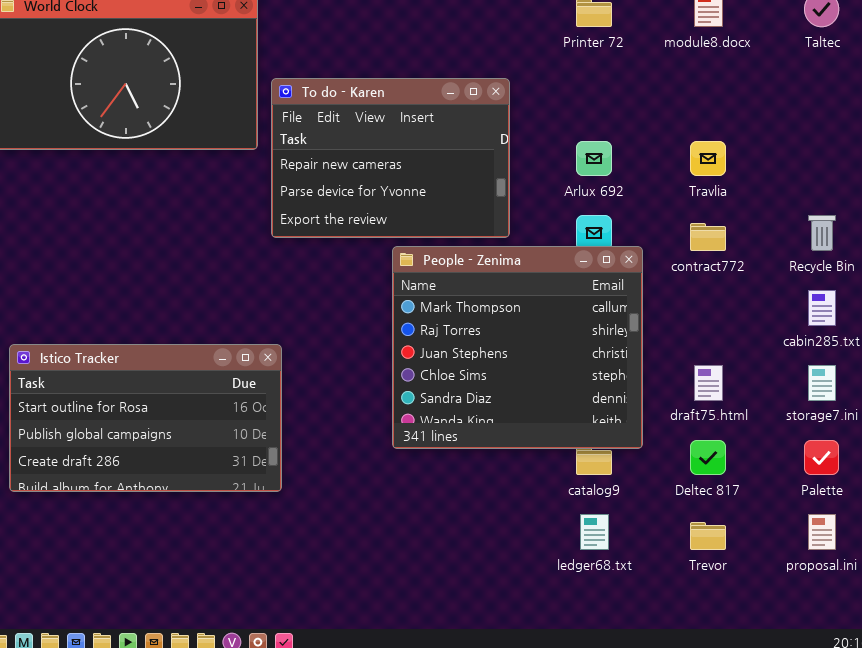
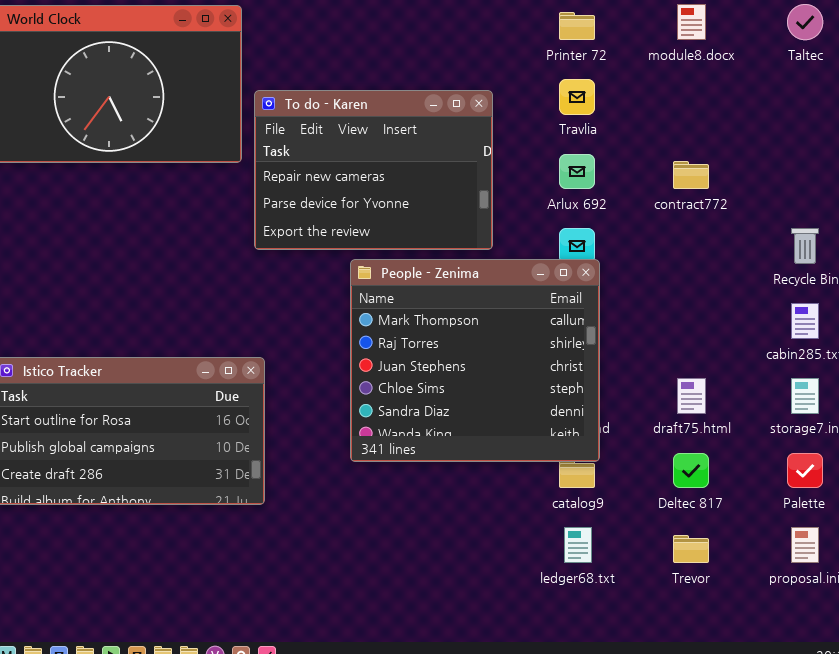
Travlia: [690,141,726,176] -> [559,79,595,115], moved
contract772: [690,223,726,251] -> [673,161,709,189], moved
People - Zenima: [392,246,643,449] -> [350,259,600,462], moved

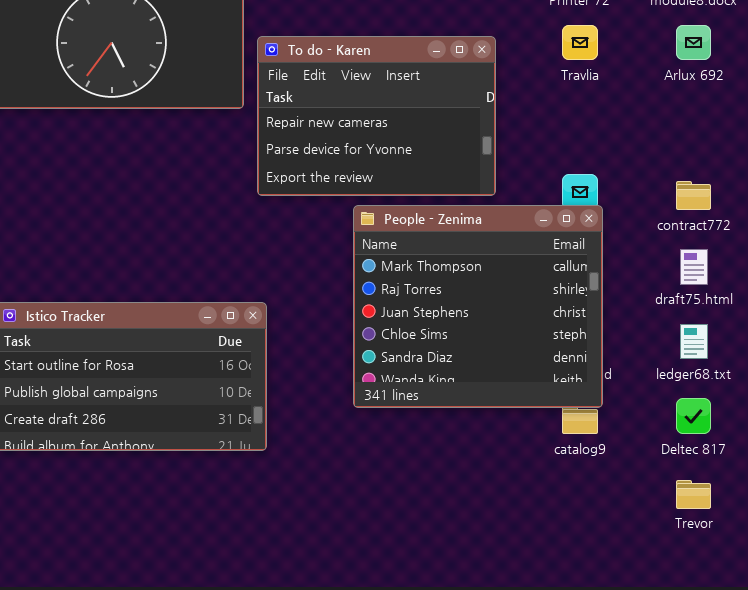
Arlux 692: [559,154,595,189] -> [676,25,711,60], moved
contract772: [673,161,709,189] -> [676,181,711,210], moved
draft75.html: [677,378,706,414] -> [680,249,708,285], moved
ledger68.txt: [564,527,592,563] -> [680,324,708,359], moved

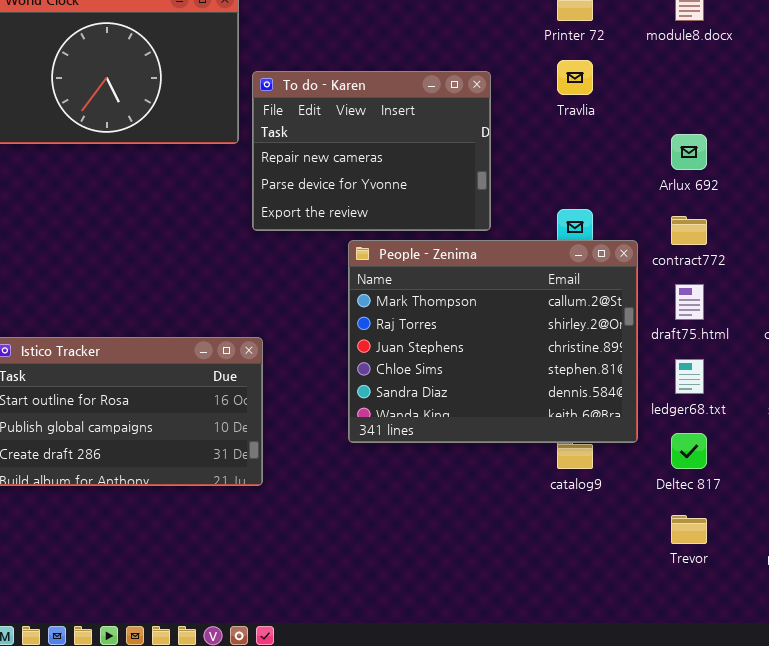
Arlux 692: [676,25,711,60] -> [671,134,707,170], moved
People - Zenima: [353,205,603,408] -> [348,240,638,443], resized

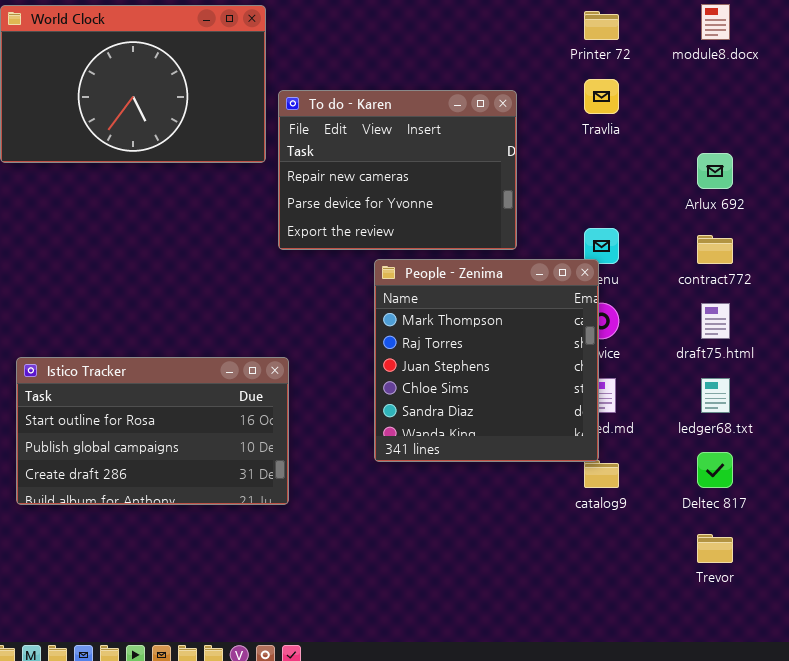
People - Zenima: [348,240,638,443] -> [374,259,599,462], resized

